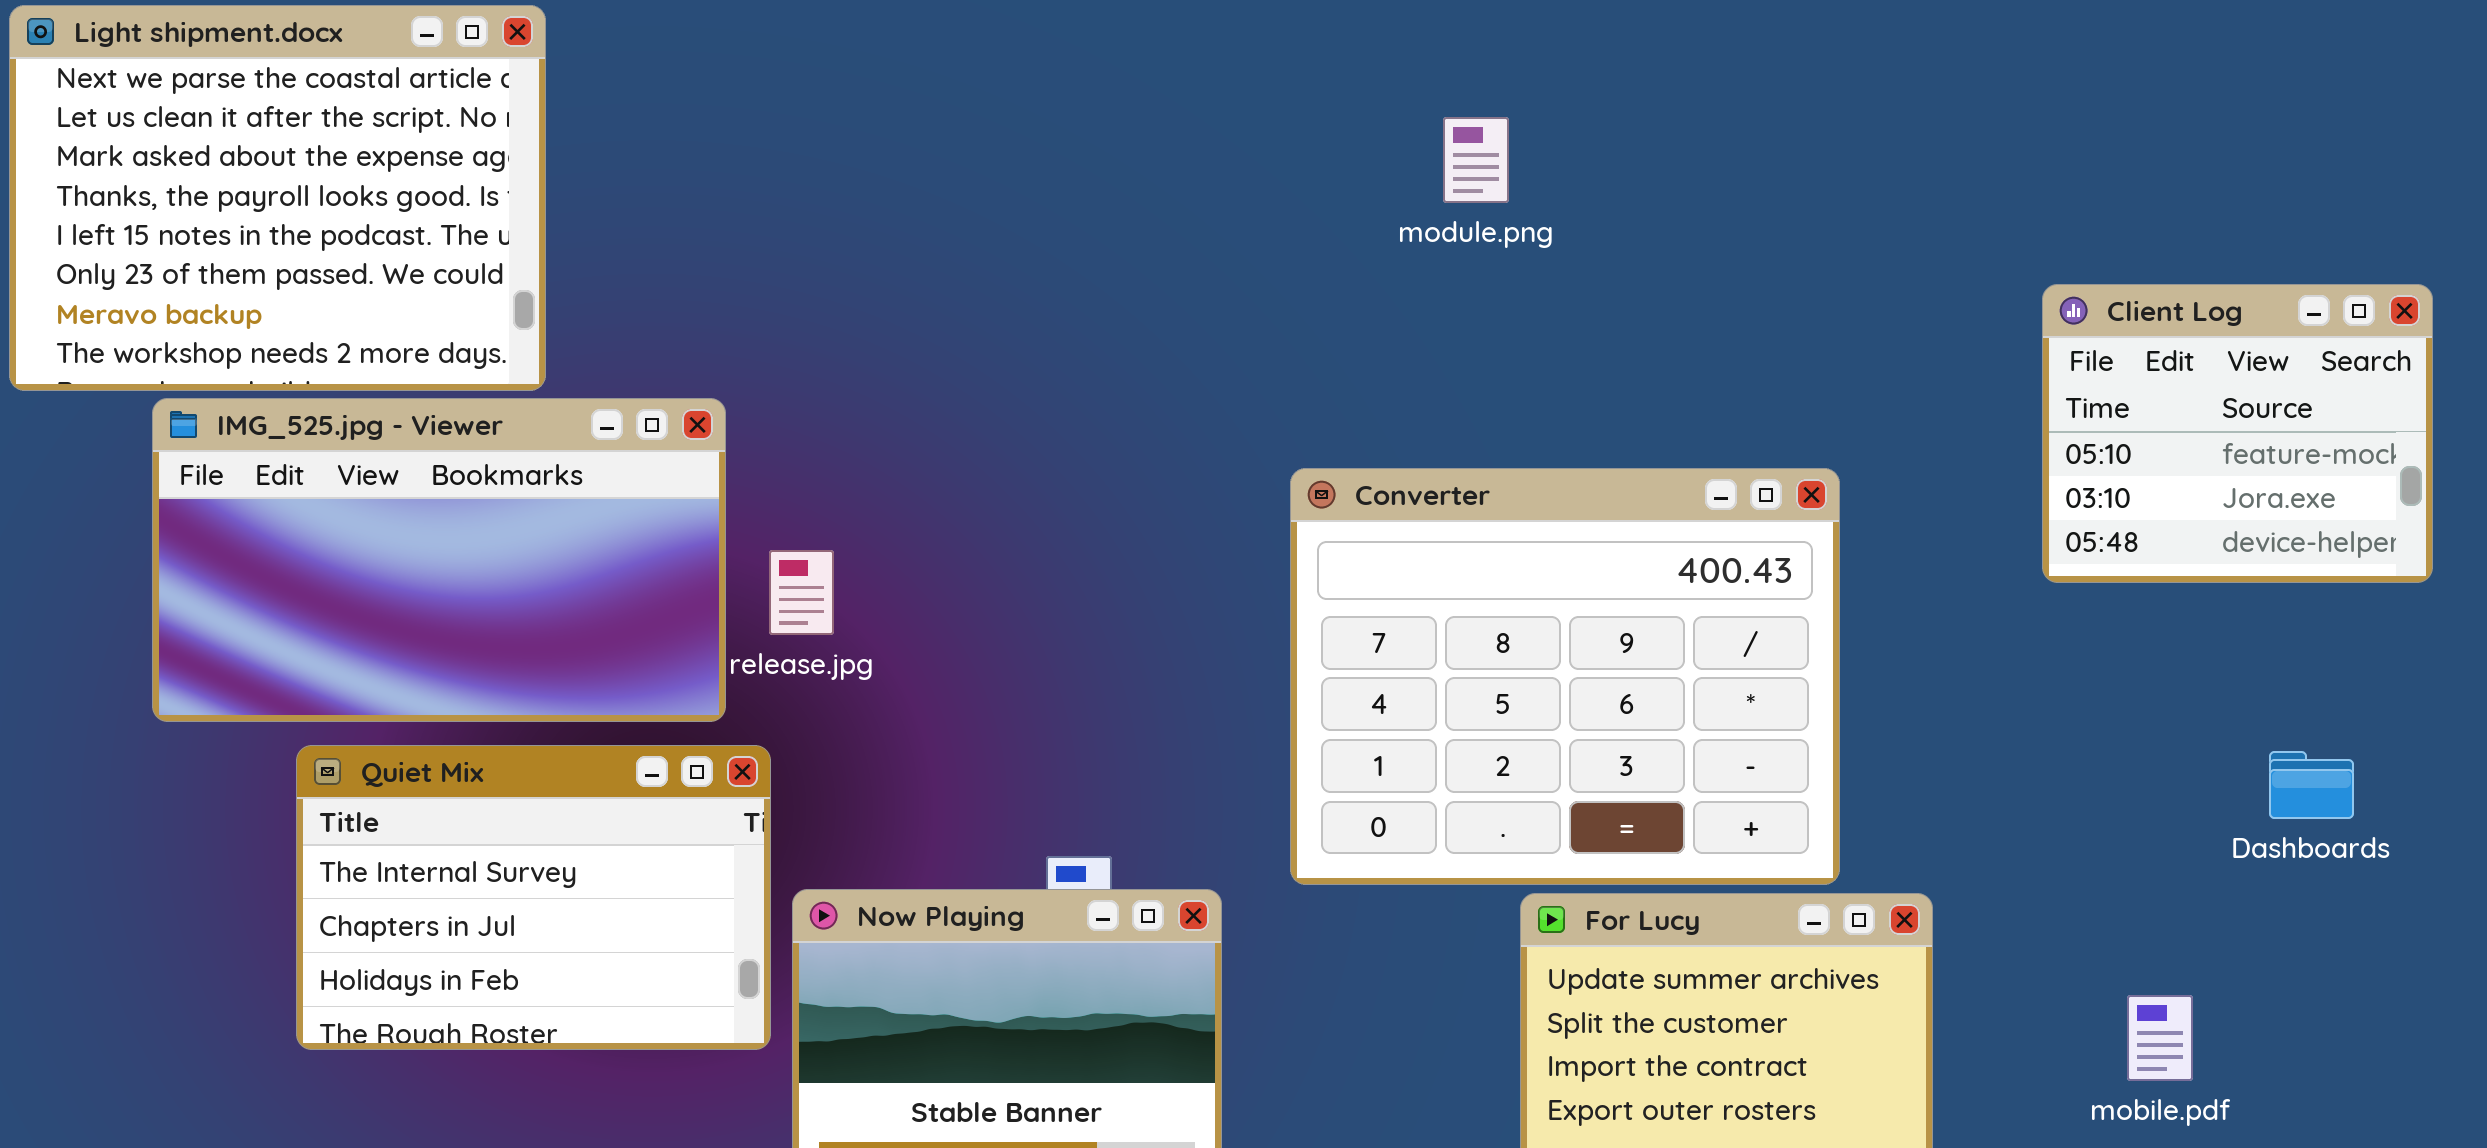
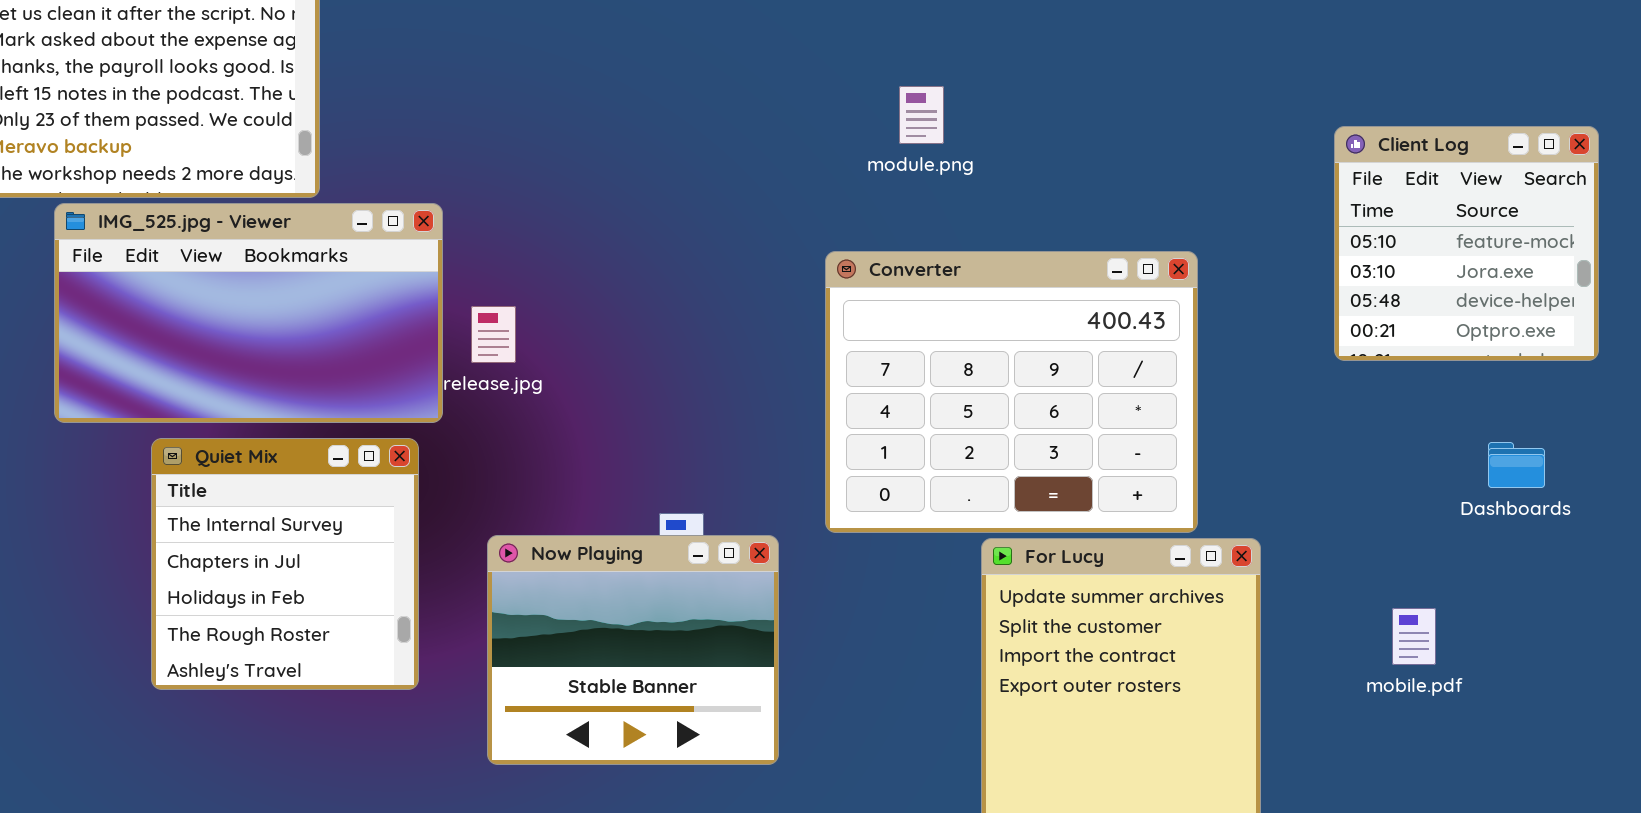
module.png: [1443,117,1509,203] -> [899,86,944,144], moved
Client Log: [2042,284,2433,583] -> [1334,126,1599,361], resized
Quiet Mix: [296,745,771,1050] -> [151,438,419,690], resized

